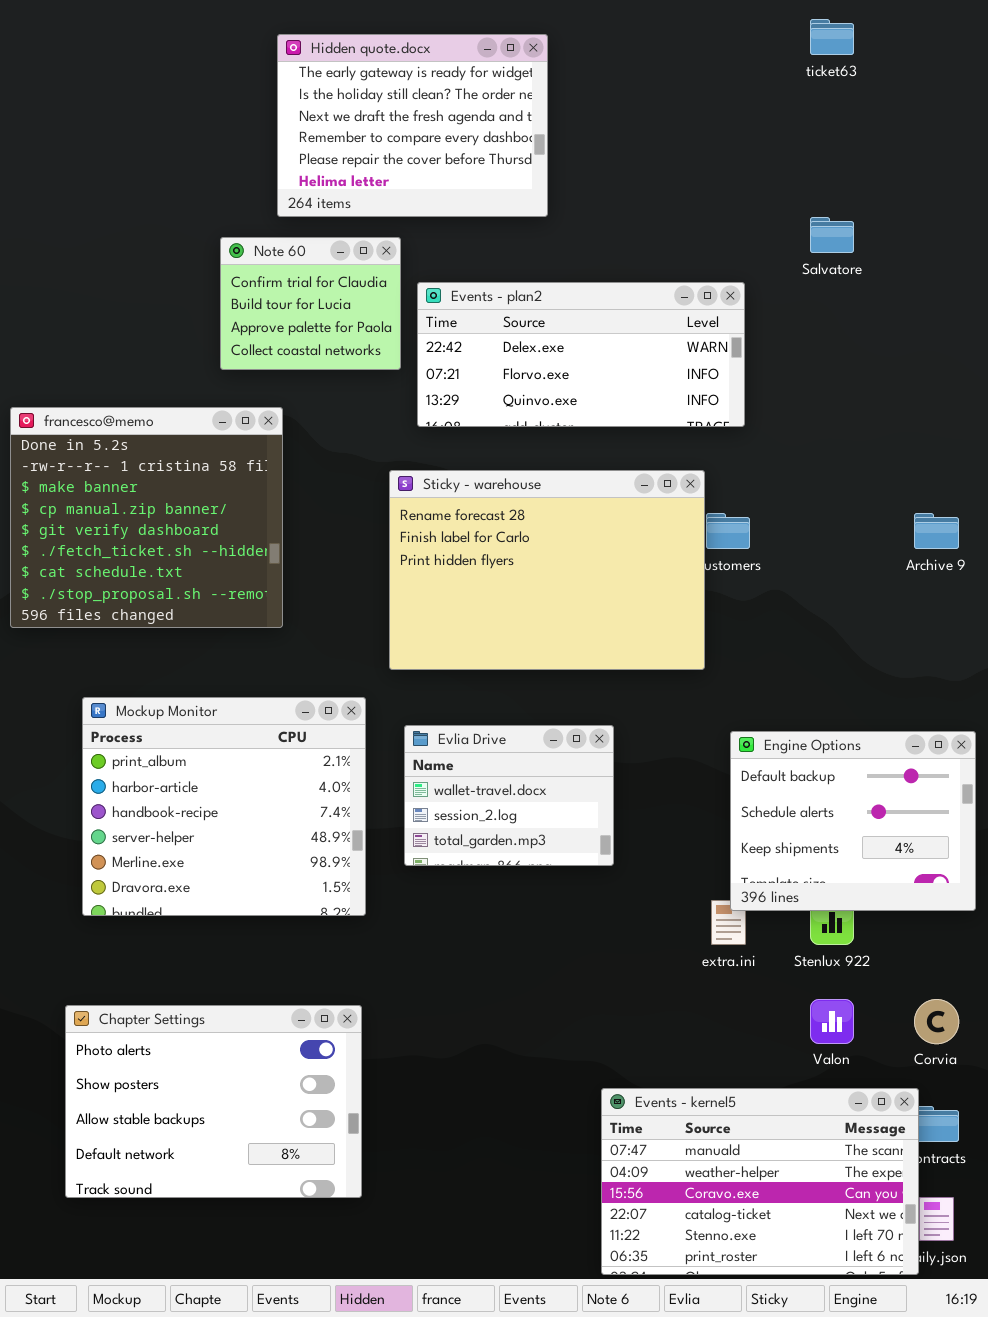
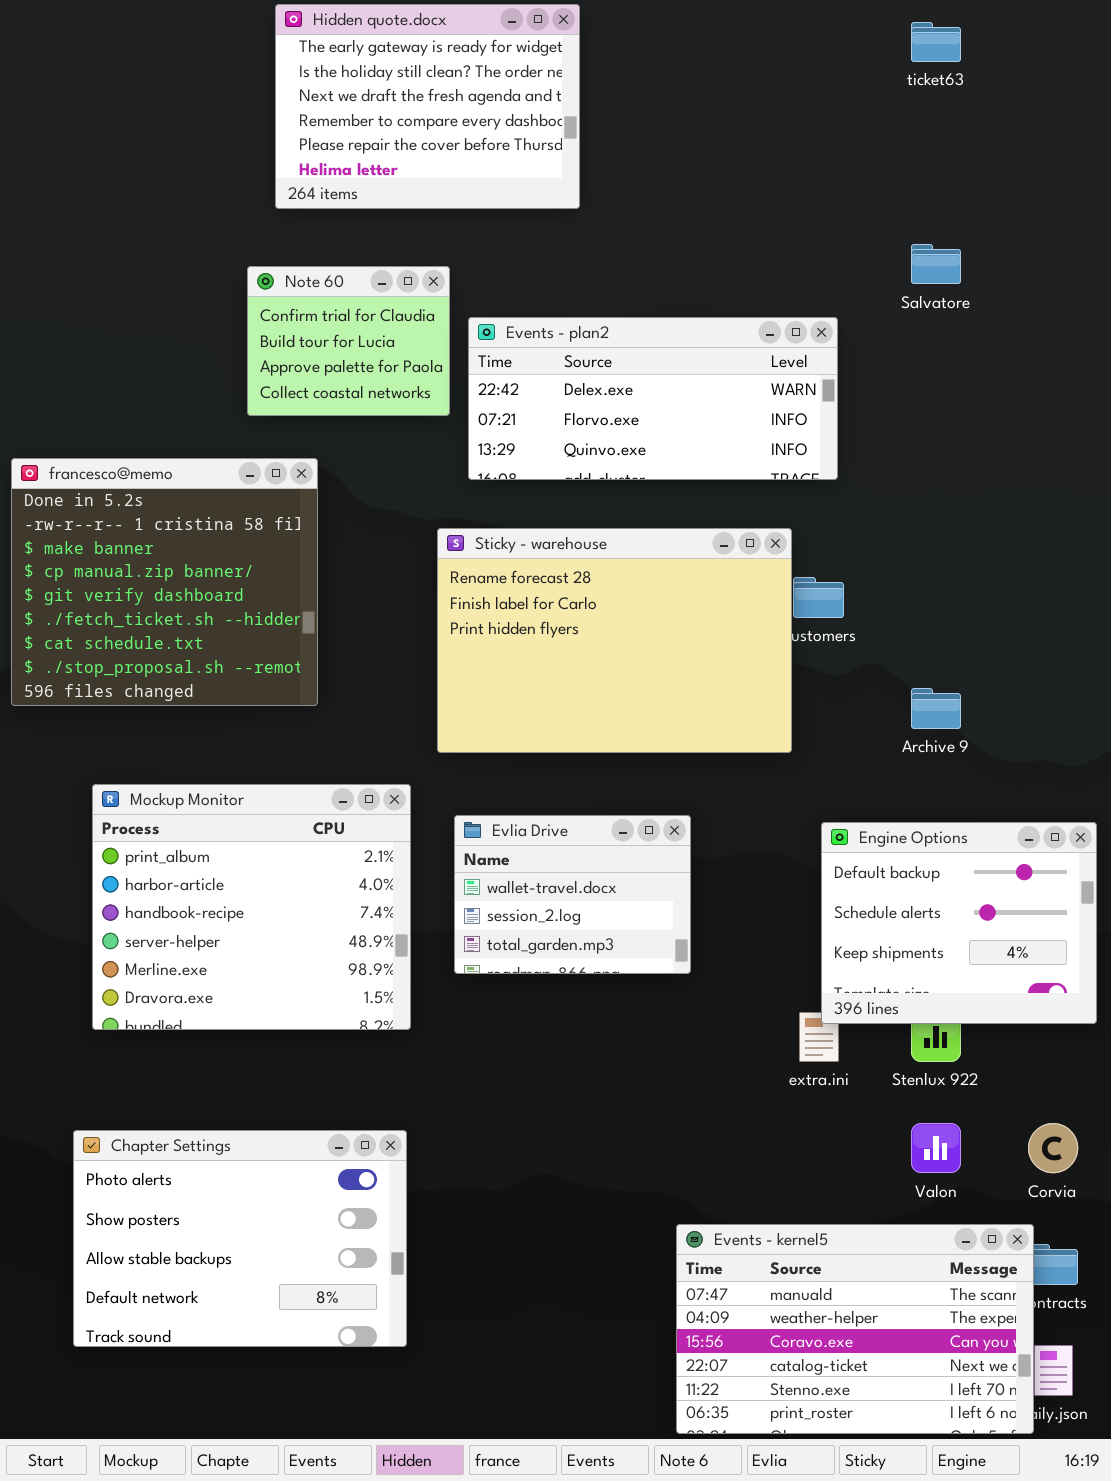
Hidden quote.docx: [277,34,548,217] -> [275,4,580,209], moved
Archive 9: [914,513,959,549] -> [911,688,961,729], moved

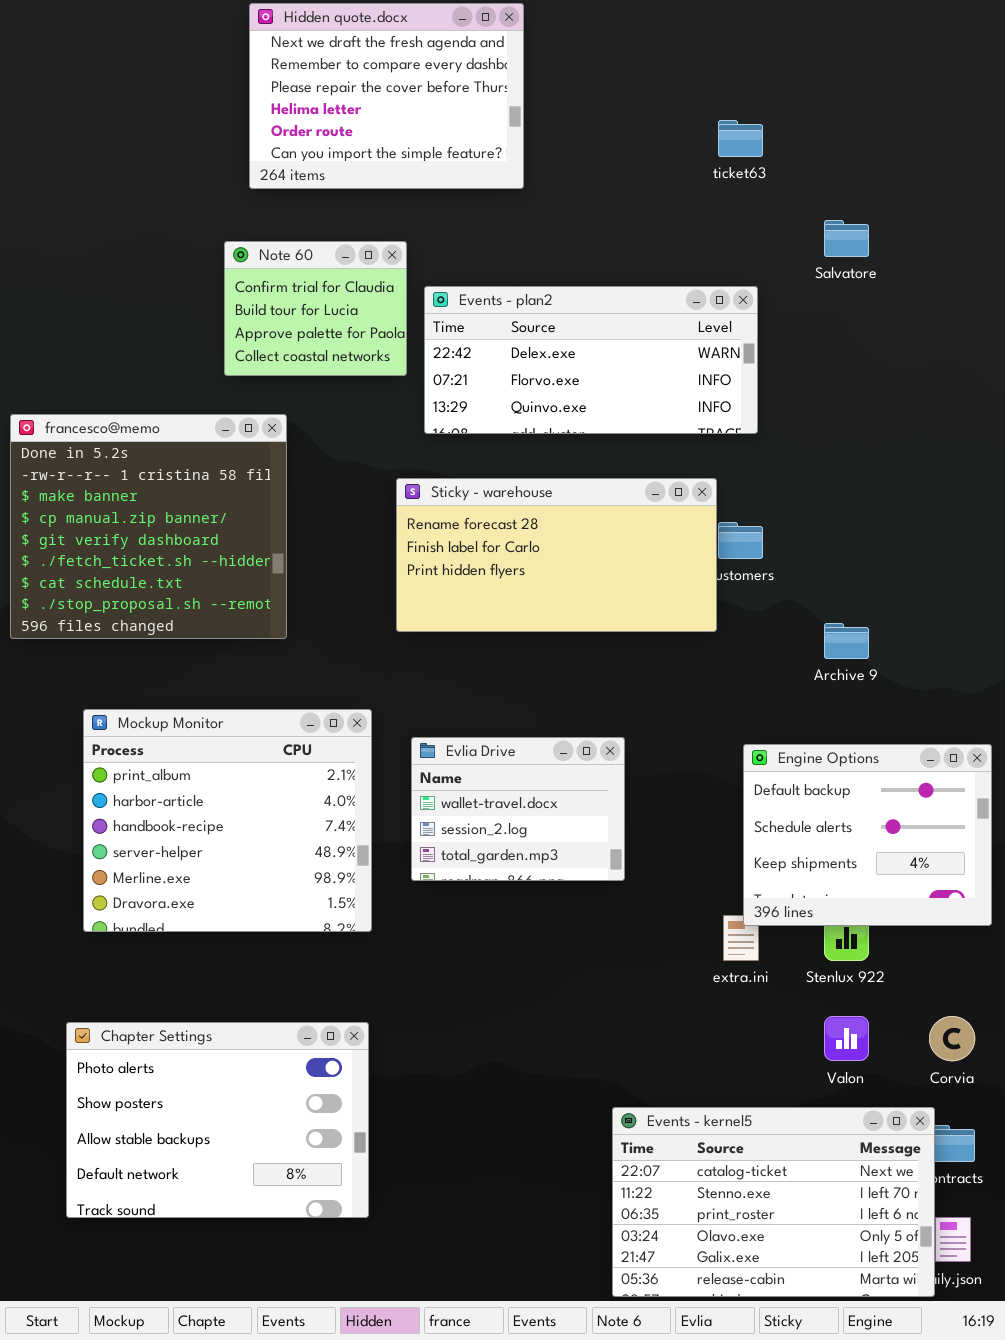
Hidden quote.docx: [275,4,580,209] -> [249,3,524,189], scrolled down 2 rows
ticket63: [911,22,961,62] -> [718,120,763,157], moved
Sticky - warehouse: [437,528,792,753] -> [396,478,717,632], resized
Events - kernel5: [676,1224,1034,1434] -> [612,1107,935,1297], scrolled down 3 rows

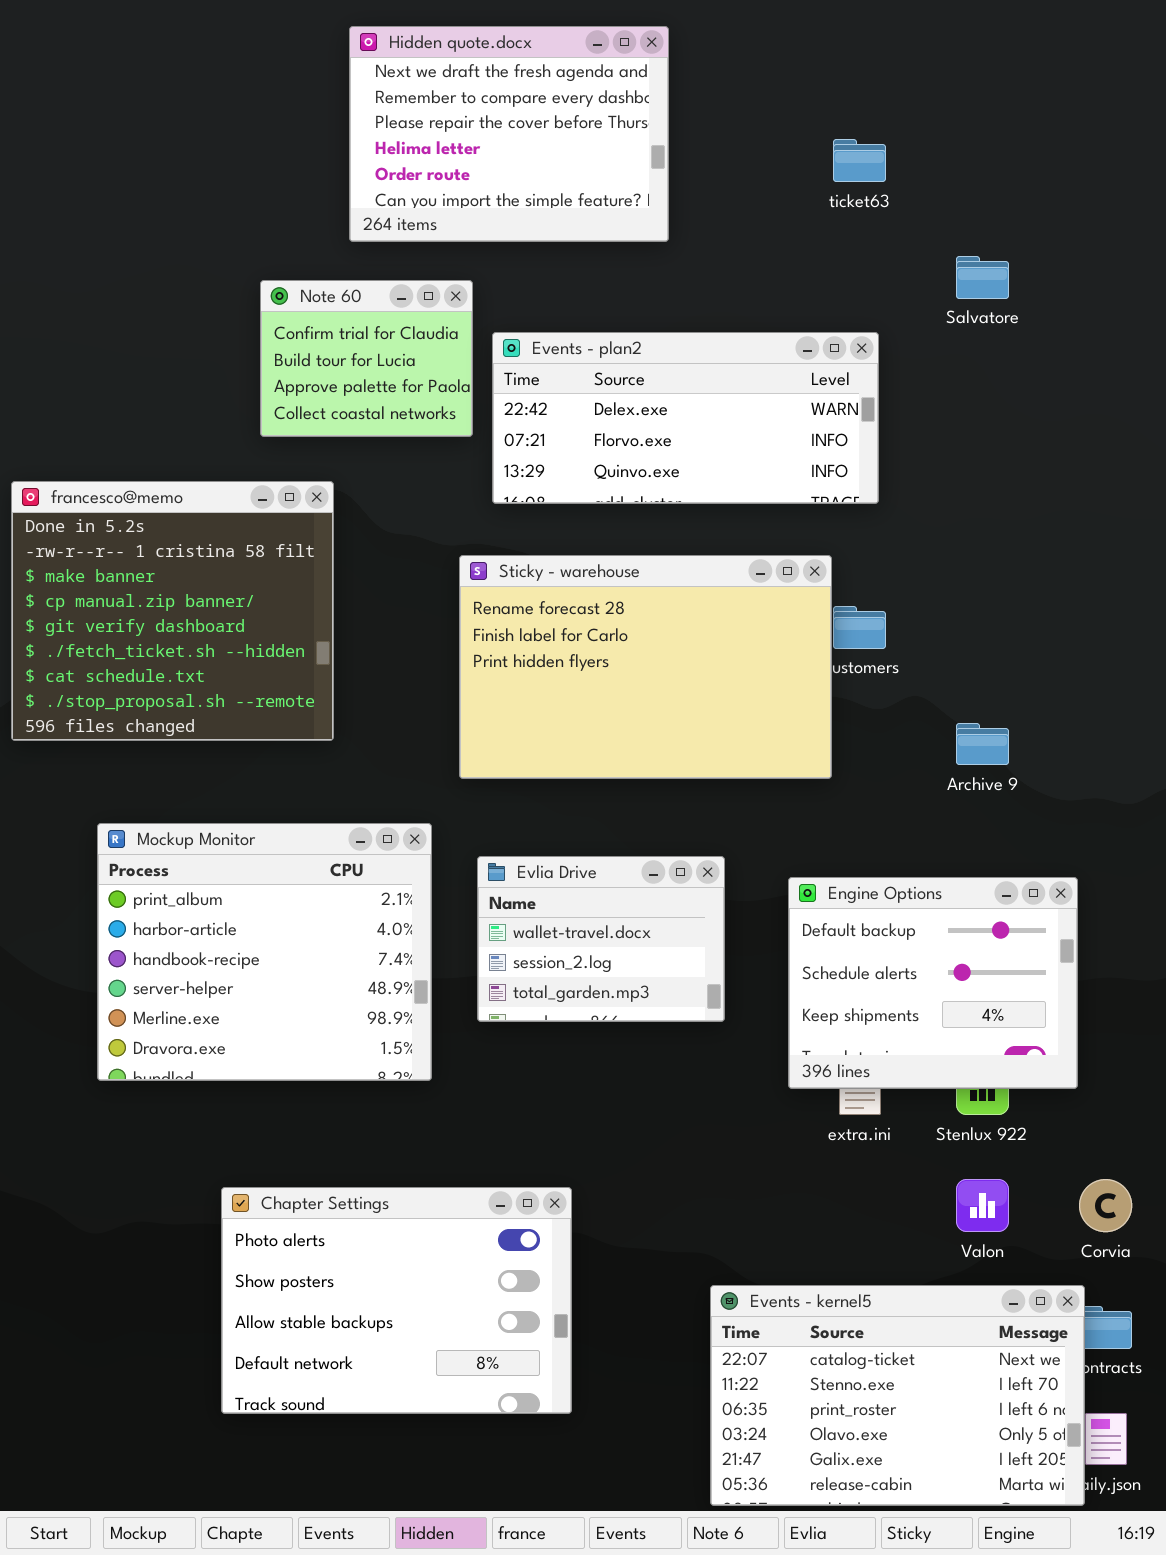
Hidden quote.docx: [249,3,524,189] -> [349,26,669,242], moved
Sticky - warehouse: [396,478,717,632] -> [459,555,832,779], resized
Engine Options: [743,744,992,926] -> [788,877,1078,1089], moved
Chapter Settings: [66,1022,369,1218] -> [221,1187,572,1414], moved

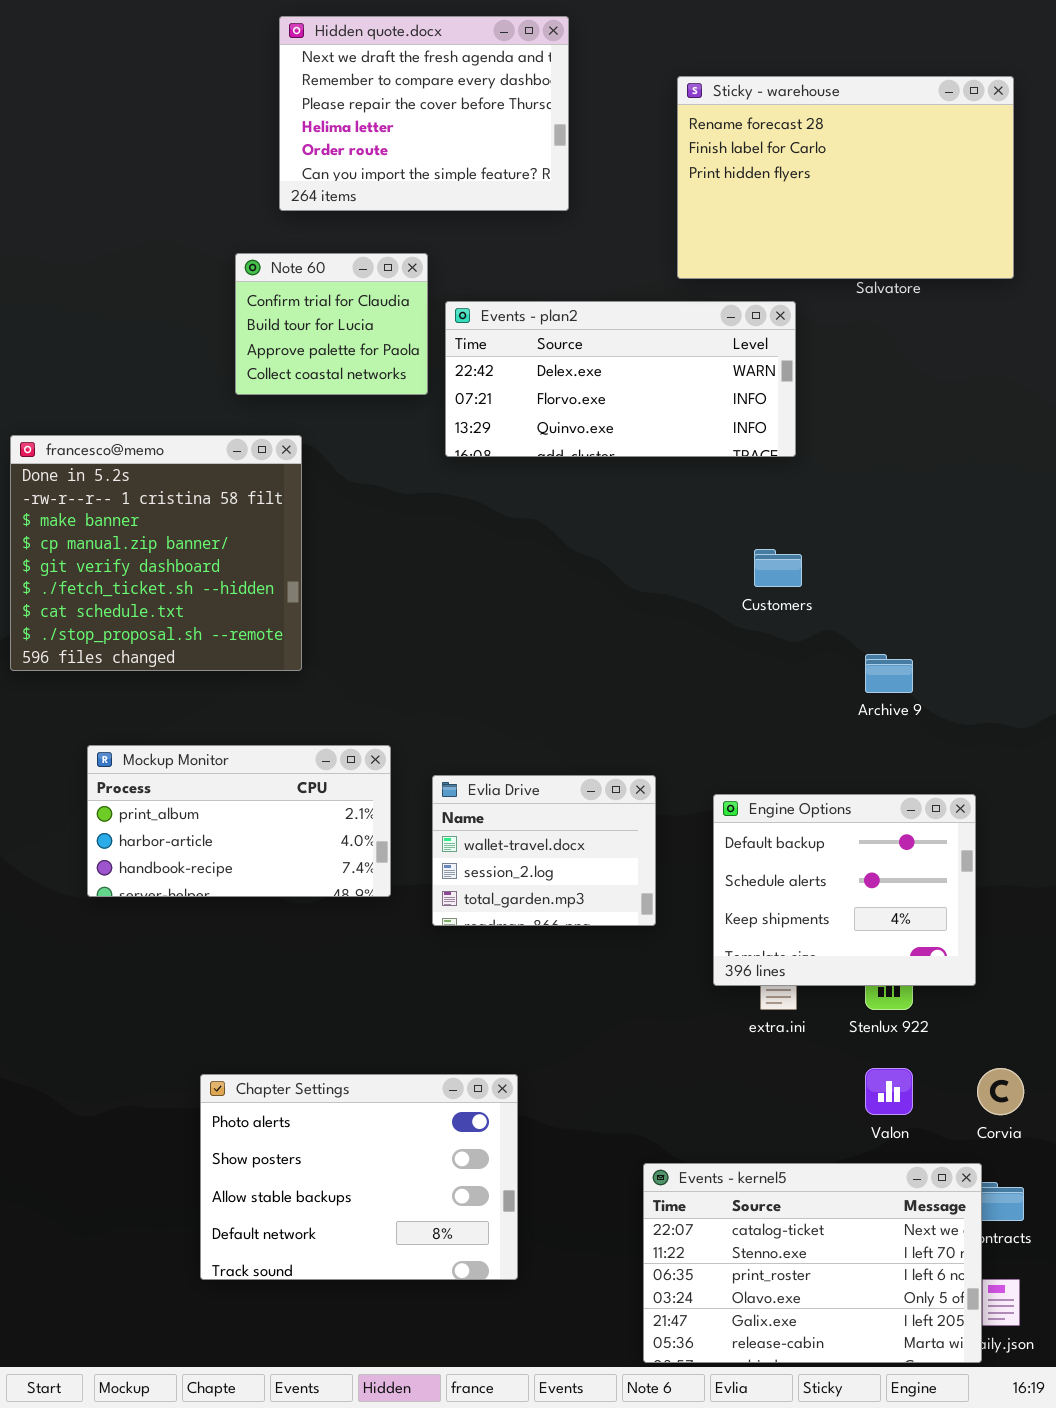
Hidden quote.docx: [349,26,669,242] -> [279,16,569,211], moved
Sticky - warehouse: [459,555,832,779] -> [677,76,1014,279], moved
Mockup Monitor: [97,823,432,1081] -> [87,745,391,897], resized

